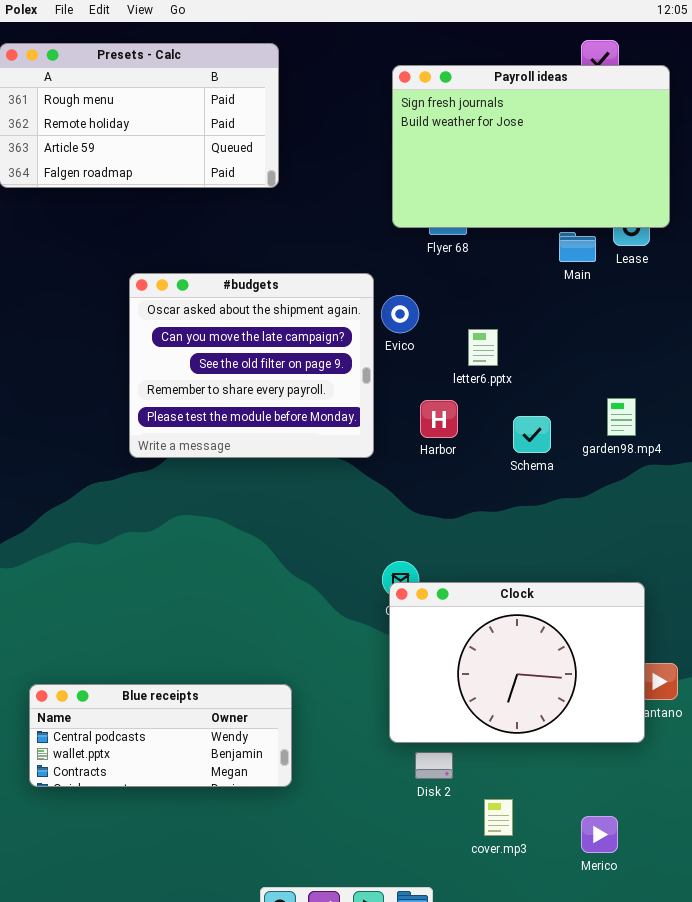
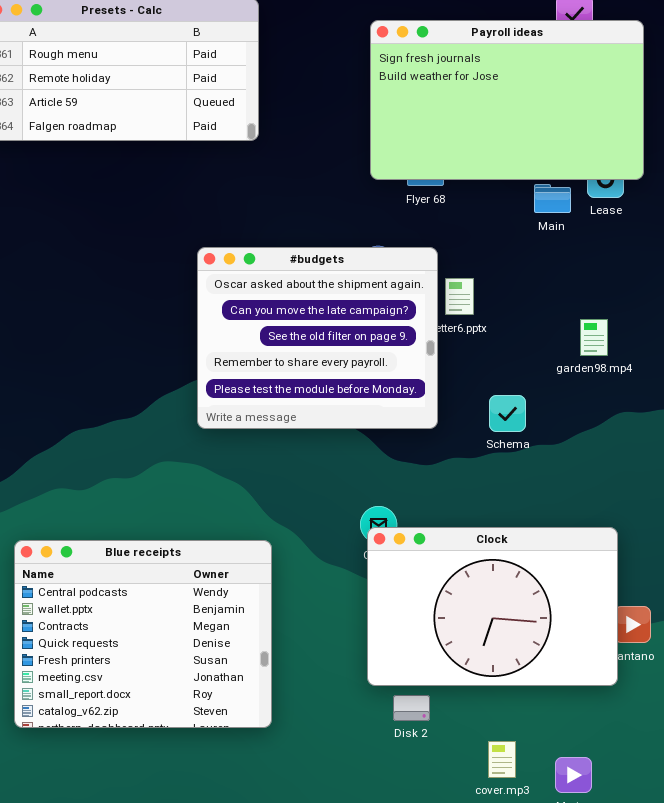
#budgets: [129,273,374,458] -> [197,247,438,429], moved
garden98.mp4: [607,398,636,436] -> [580,319,608,356], moved
Schema: [513,416,551,453] -> [489,395,526,432], moved
Blue receipts: [29,684,292,787] -> [14,540,272,728], resized
cover.mp3: [484,799,513,836] -> [488,741,516,778], moved

